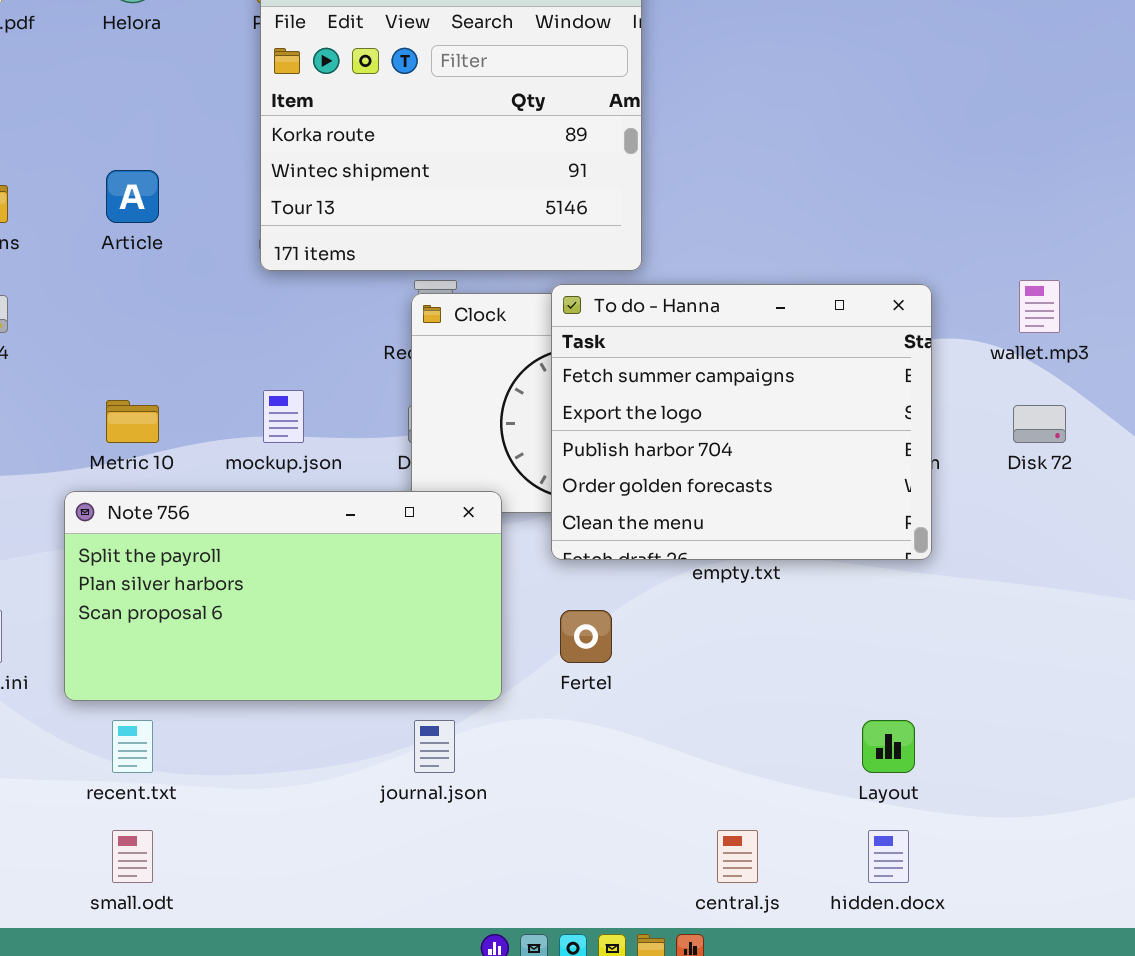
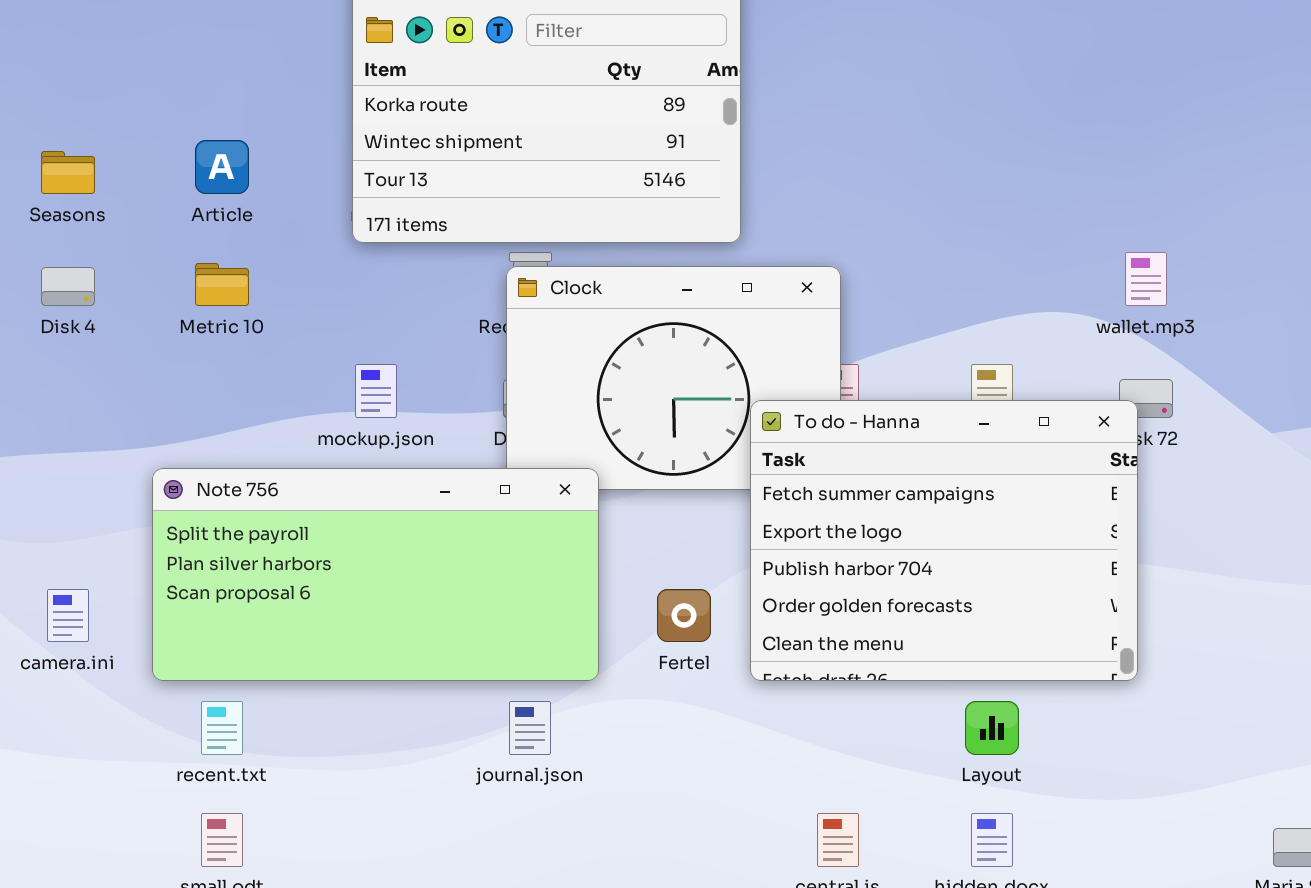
To do - Hanna: [551,284,932,560] -> [750,400,1138,681], moved
Metric 10: [106,400,159,443] -> [195,263,249,306], moved

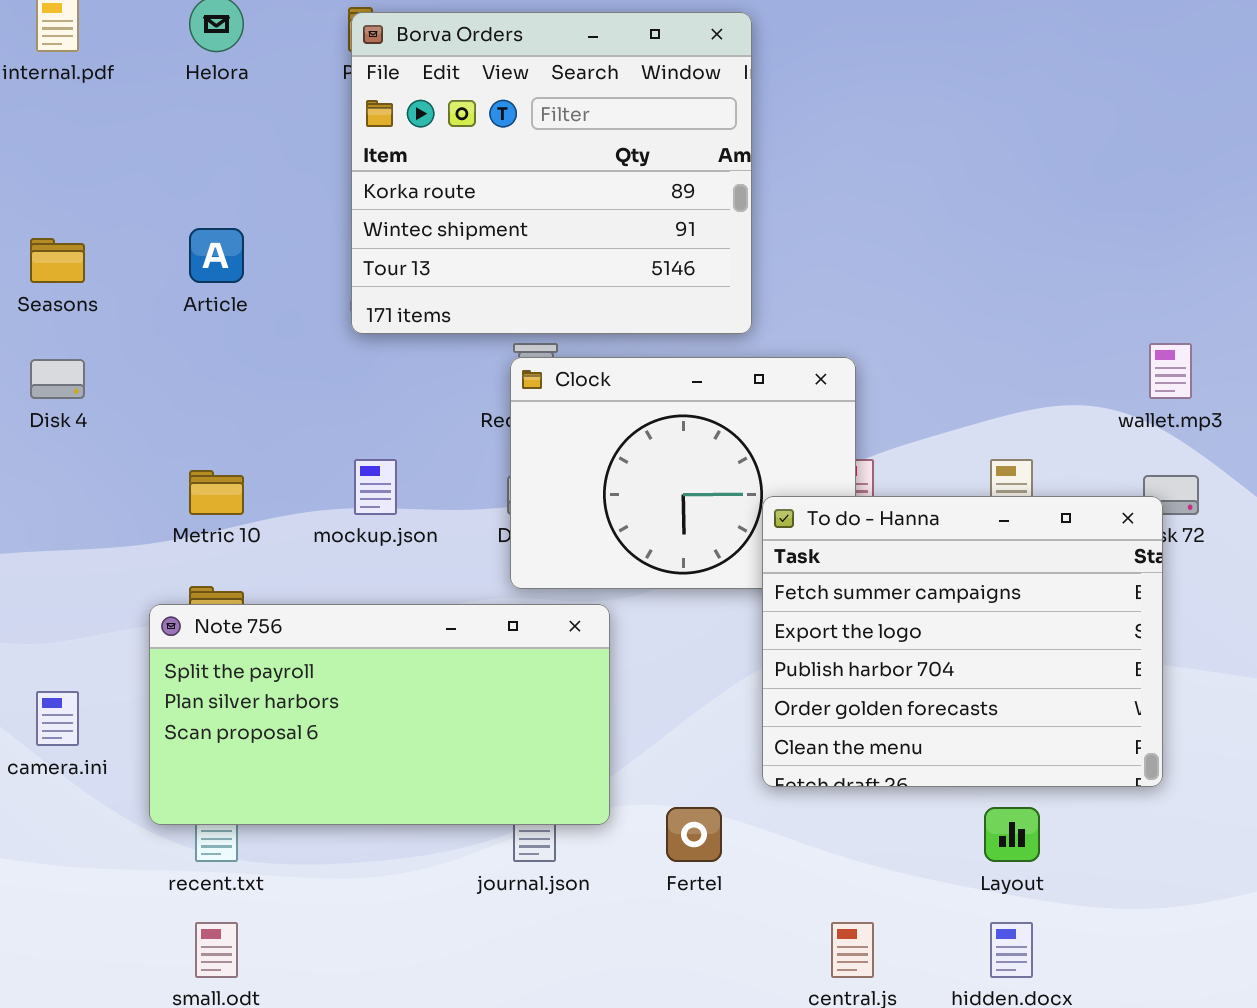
Metric 10: [195,263,249,306] -> [189,470,244,515], moved
Note 756: [152,468,599,681] -> [149,604,610,825], moved
Fertel: [657,589,711,642] -> [666,807,722,862], moved

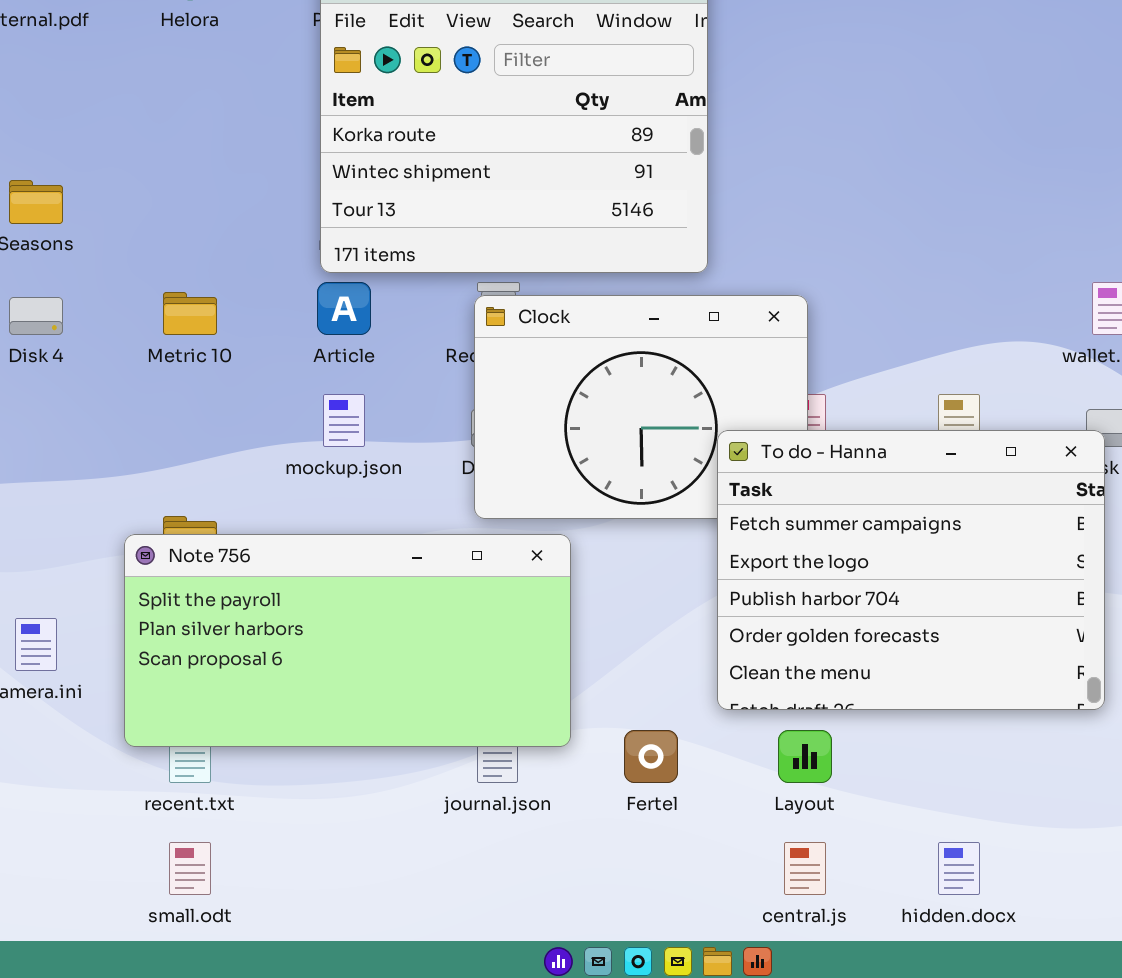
Article: [189,228,244,283] -> [317,282,371,335], moved
Metric 10: [189,470,244,515] -> [163,292,217,335], moved
Layout: [984,807,1040,862] -> [778,730,832,783], moved

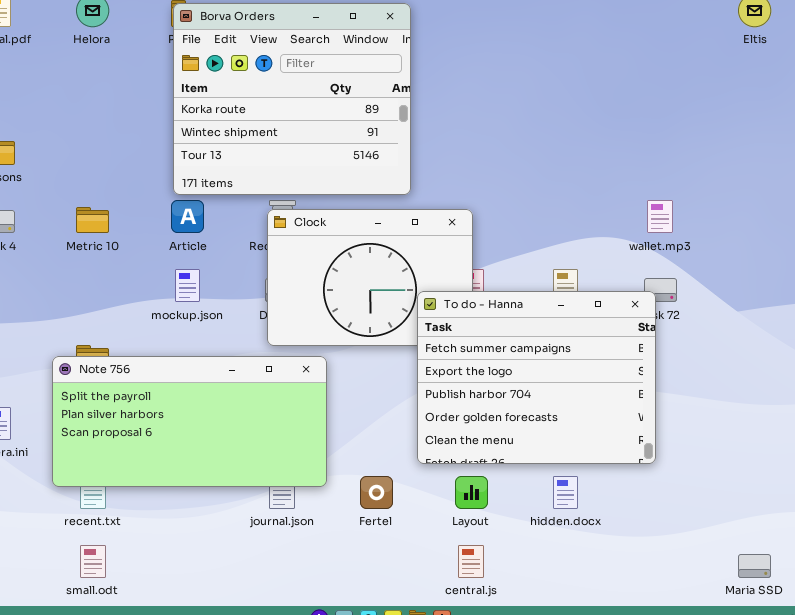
hidden.docx: [938,842,980,895] -> [553,476,578,509], moved

